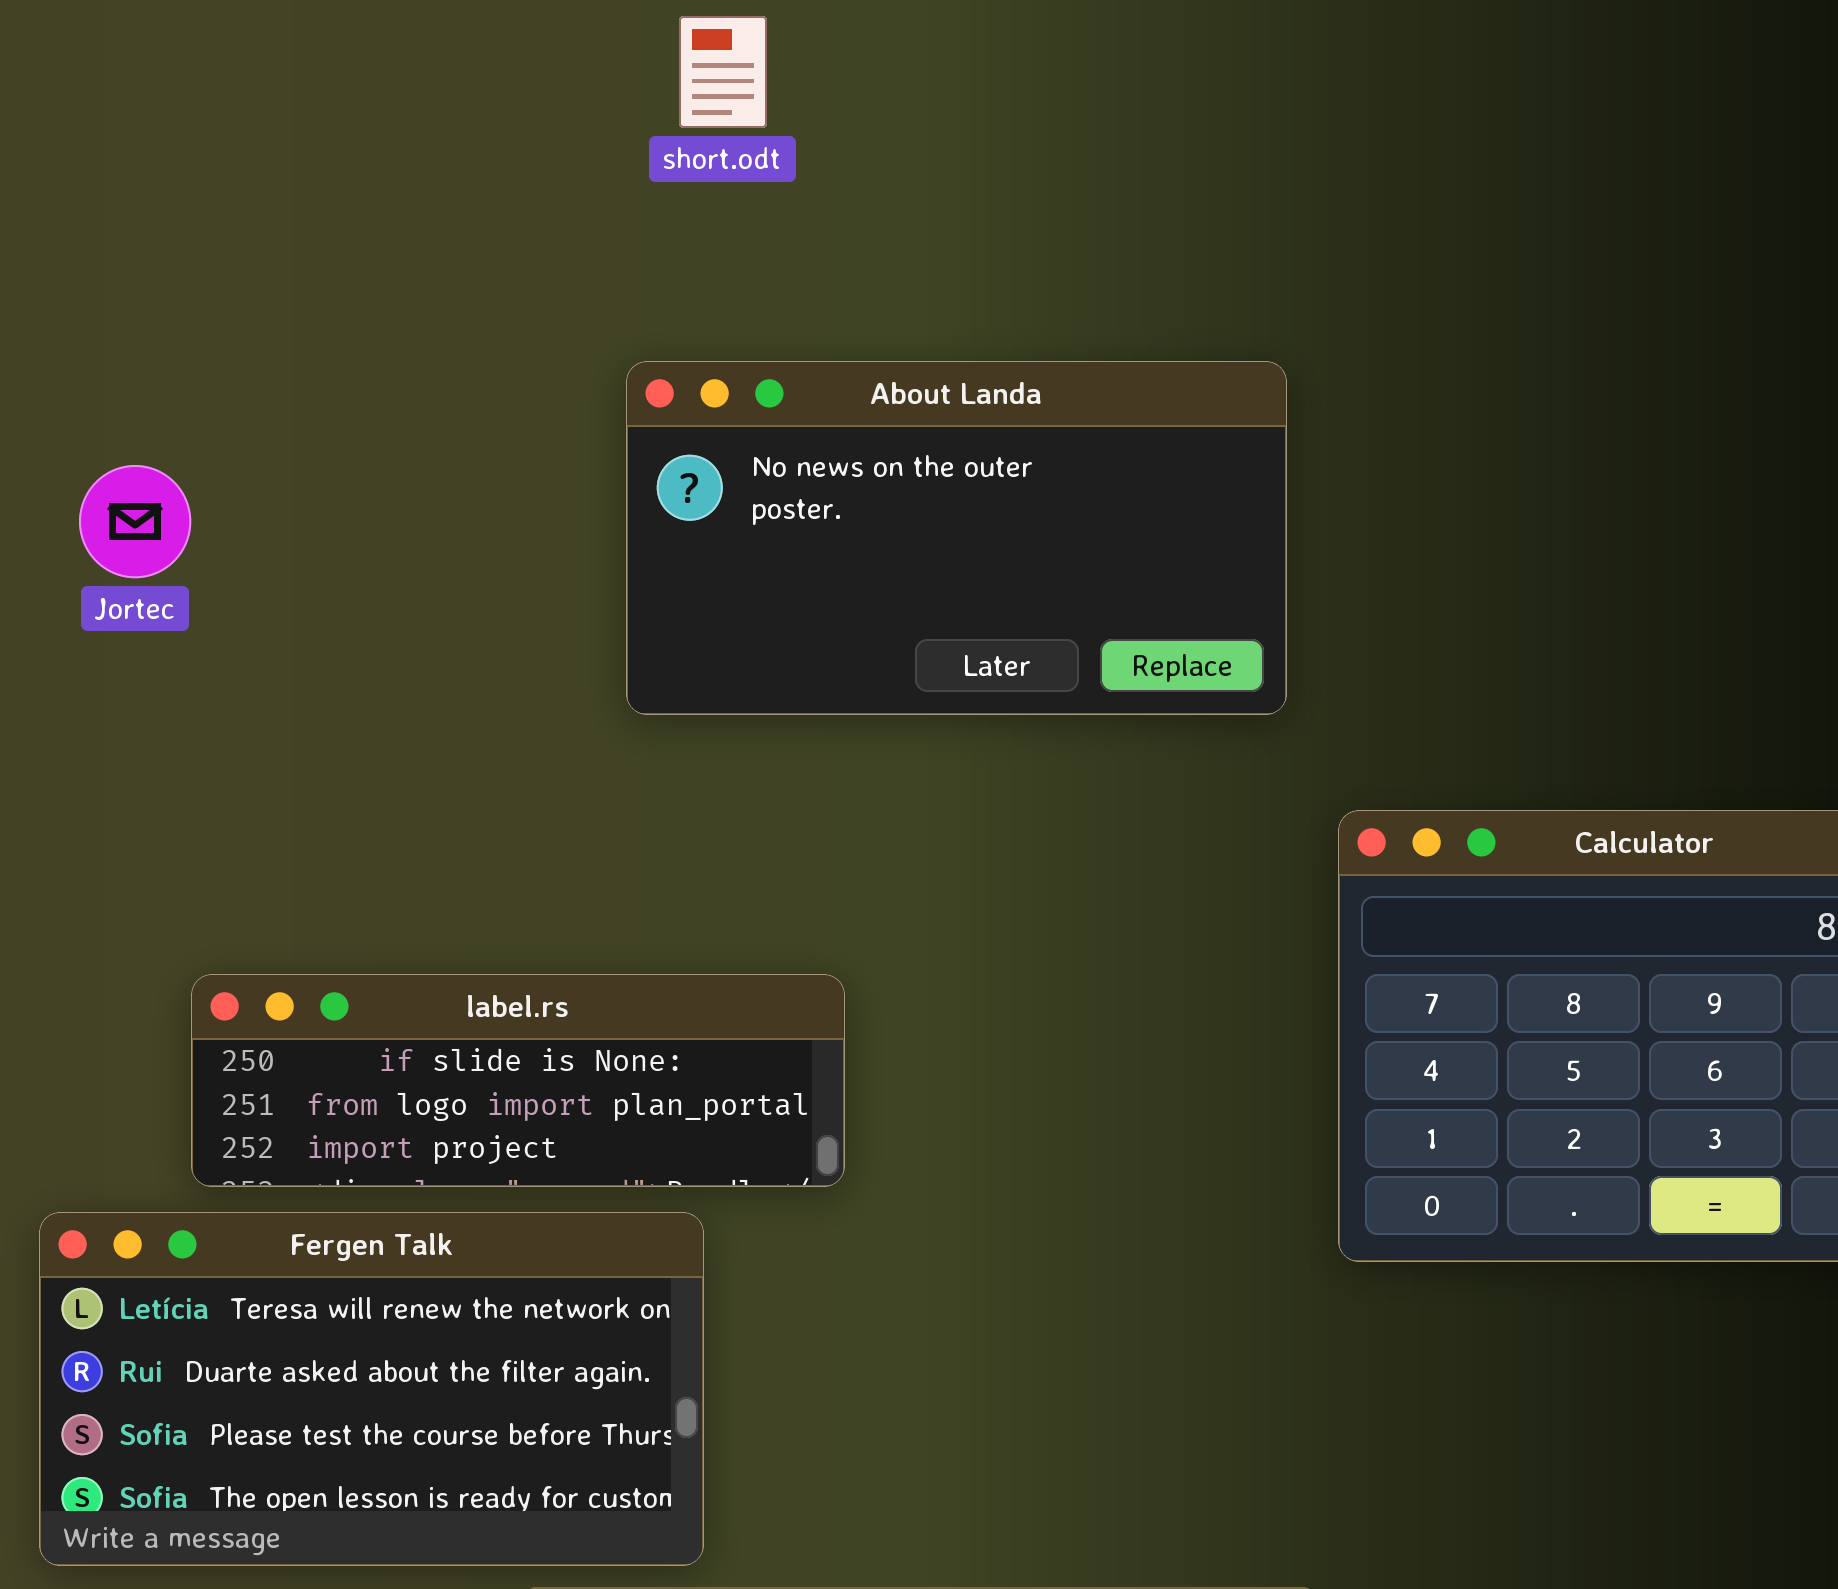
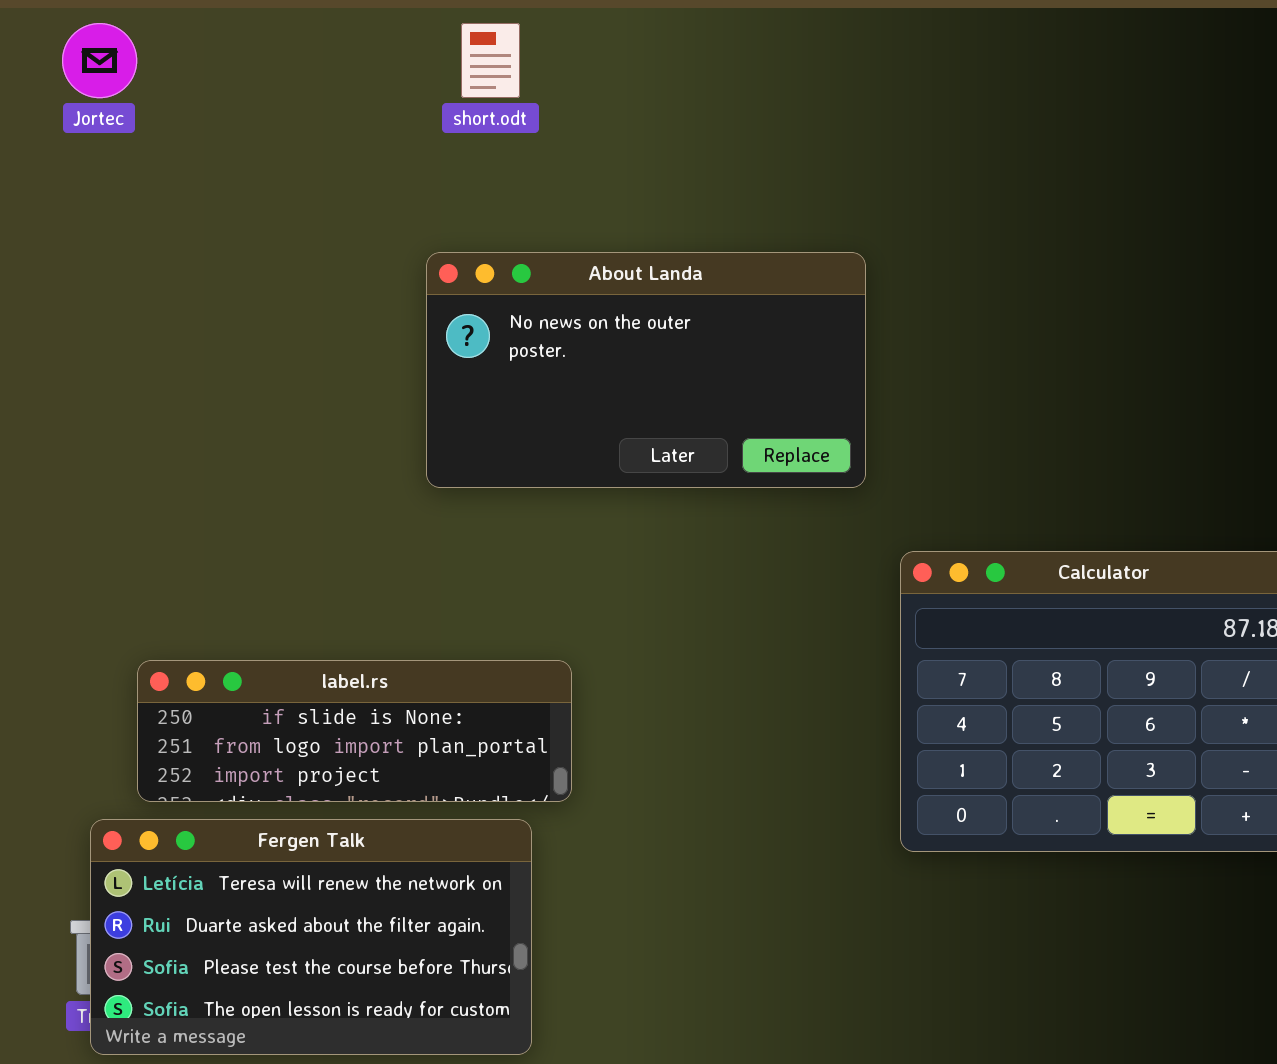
Jortec: [79,465,191,578] -> [62,23,137,98], moved
Fergen Talk: [39,1212,704,1566] -> [90,819,532,1055], moved

